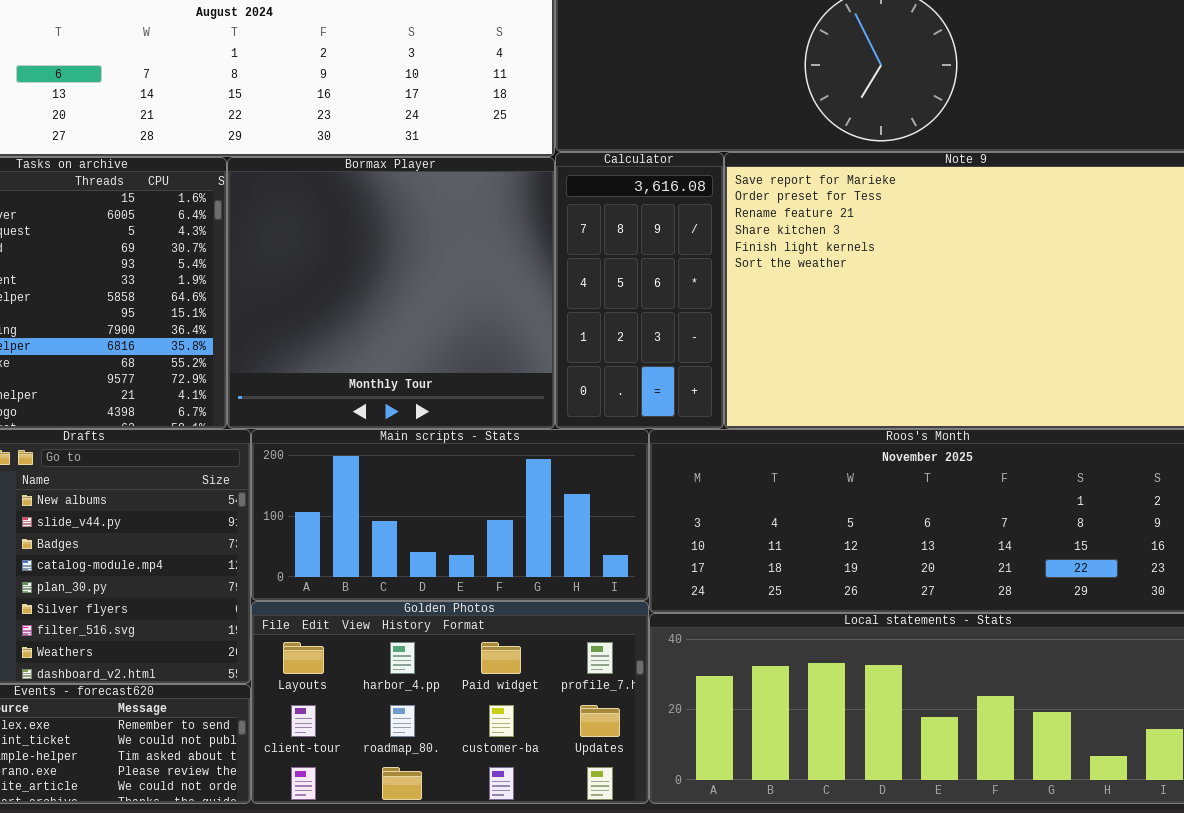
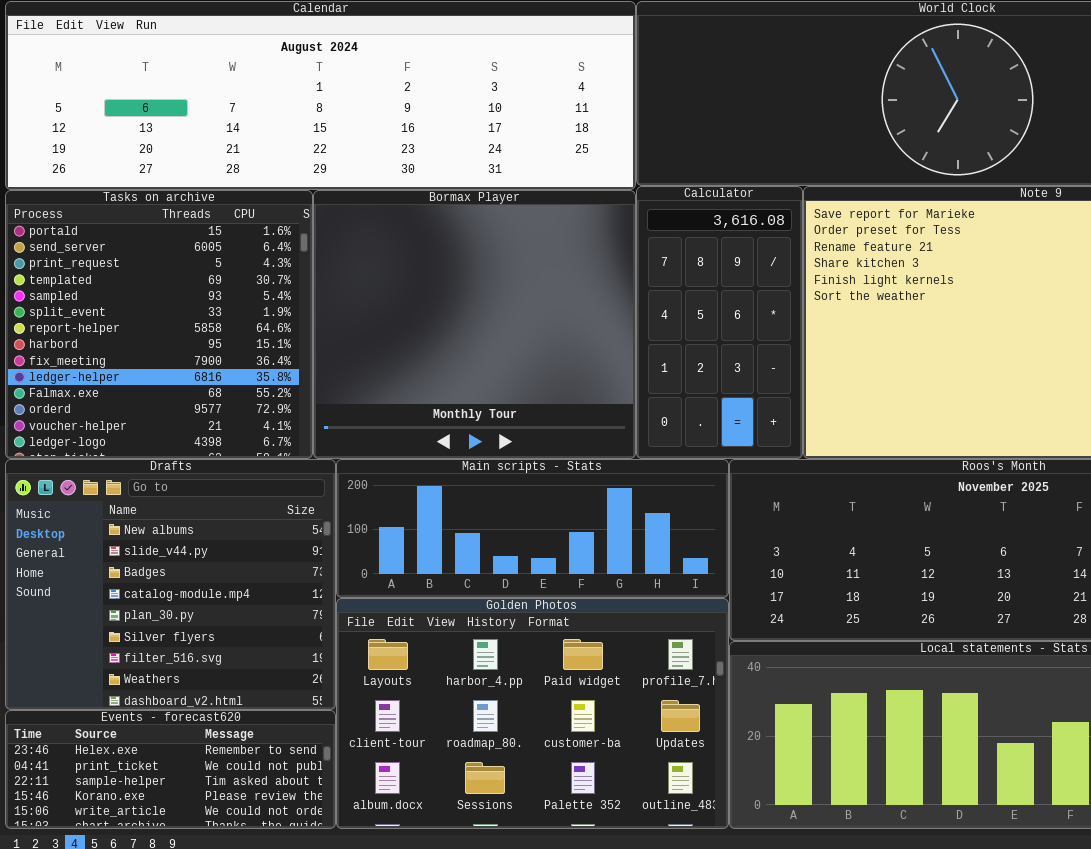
Main scripts - Stats: [251,429,649,601] -> [336,459,729,598], resized
Golden Photos: [251,601,649,804] -> [336,598,729,829], resized

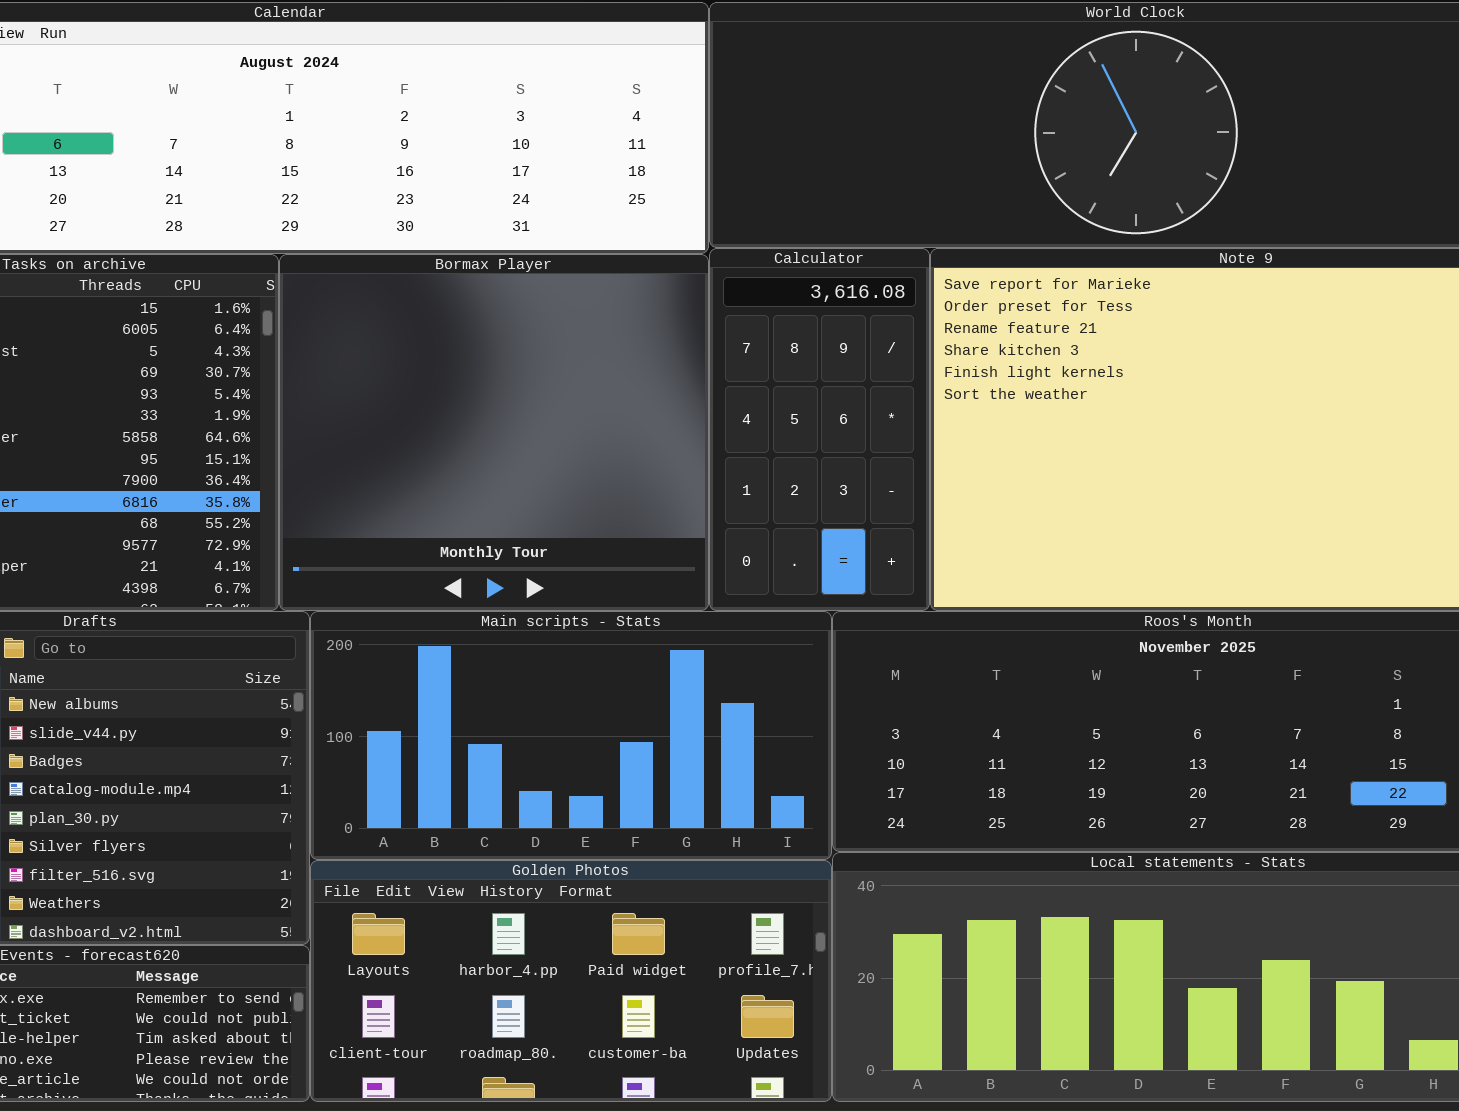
Main scripts - Stats: [336,459,729,598] -> [310,611,832,860], resized
Golden Photos: [336,598,729,829] -> [310,860,832,1102], resized

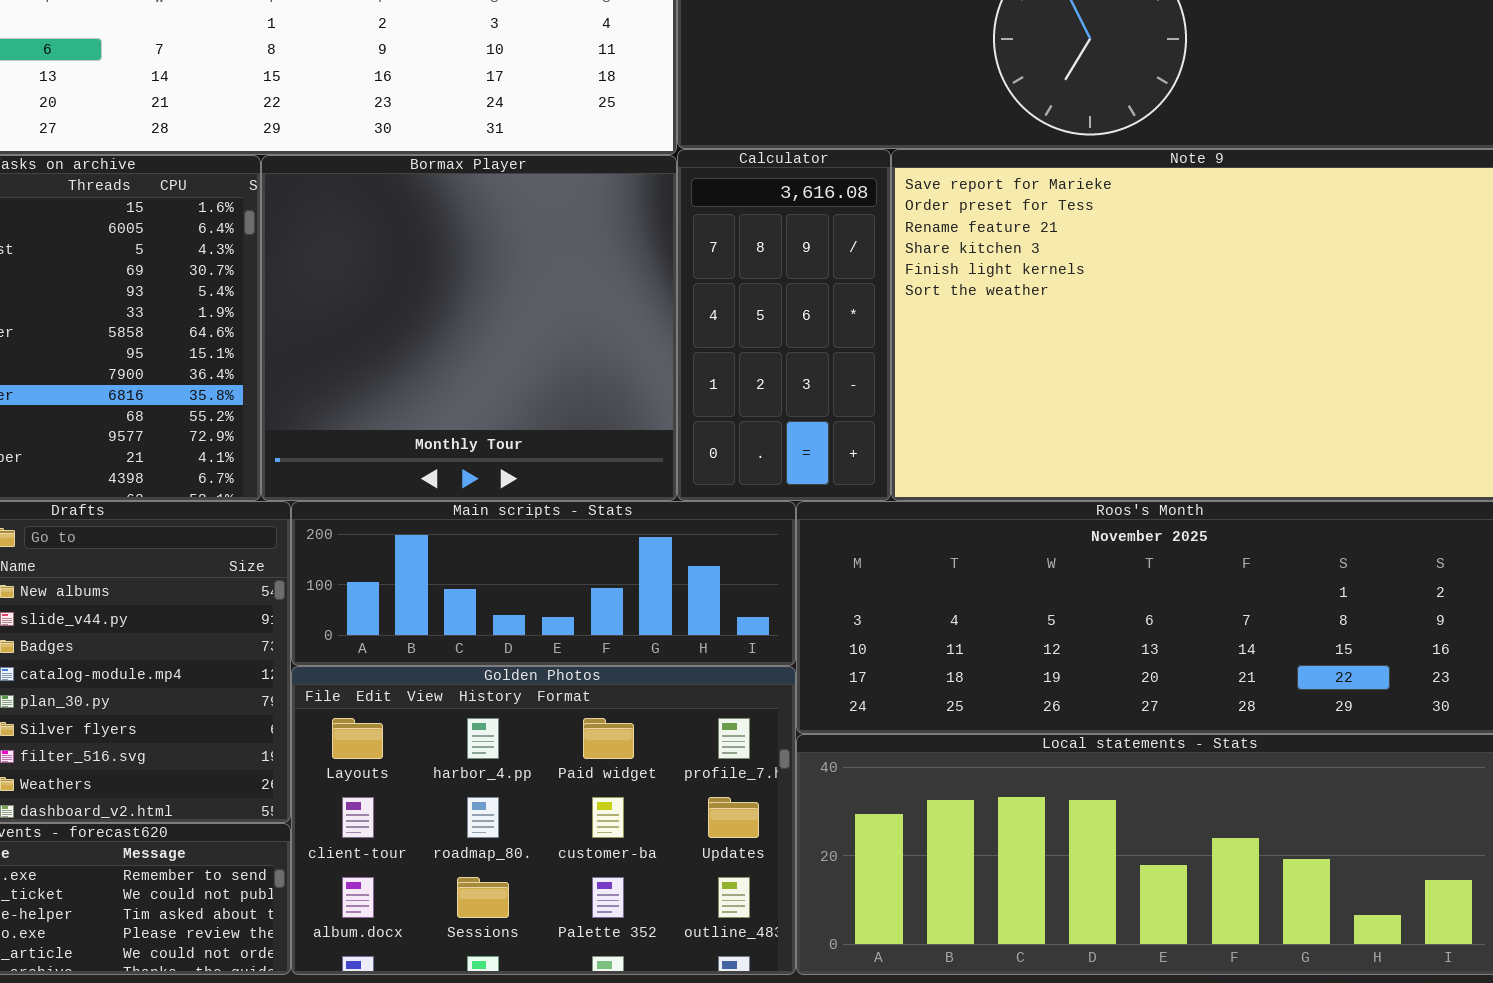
Main scripts - Stats: [310,611,832,860] -> [291,501,796,666], resized
Golden Photos: [310,860,832,1102] -> [291,666,796,975], resized

